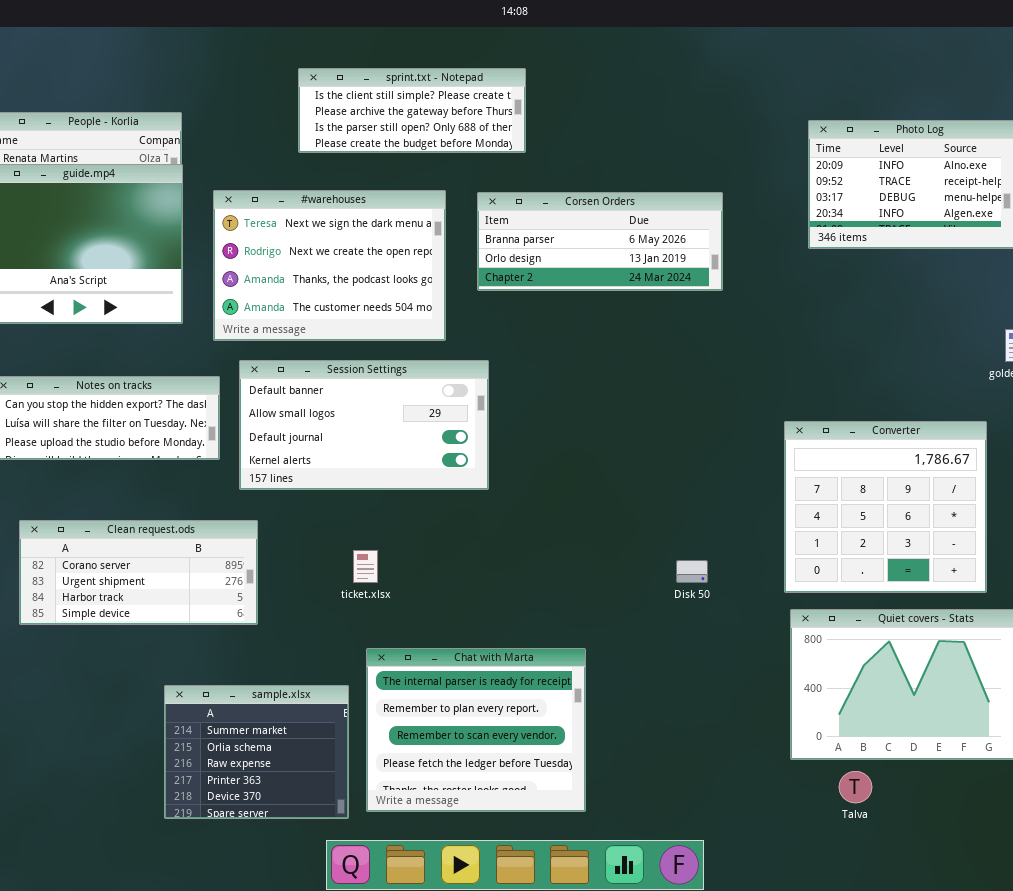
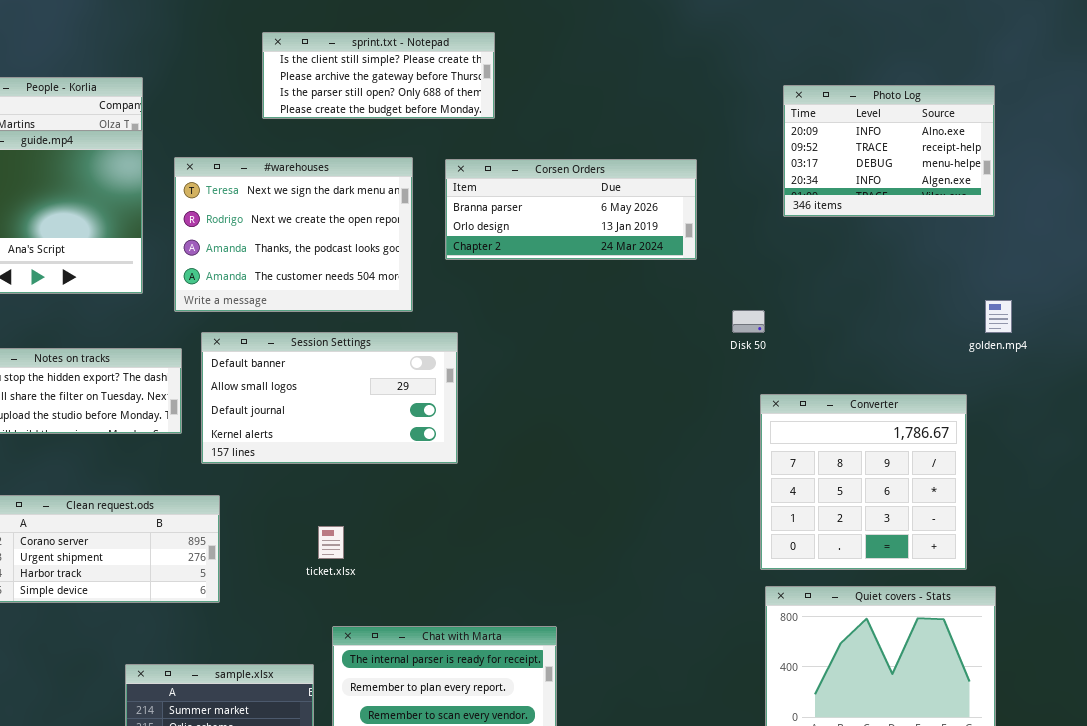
Disk 50: [676,560,708,583] -> [732,310,765,333], moved

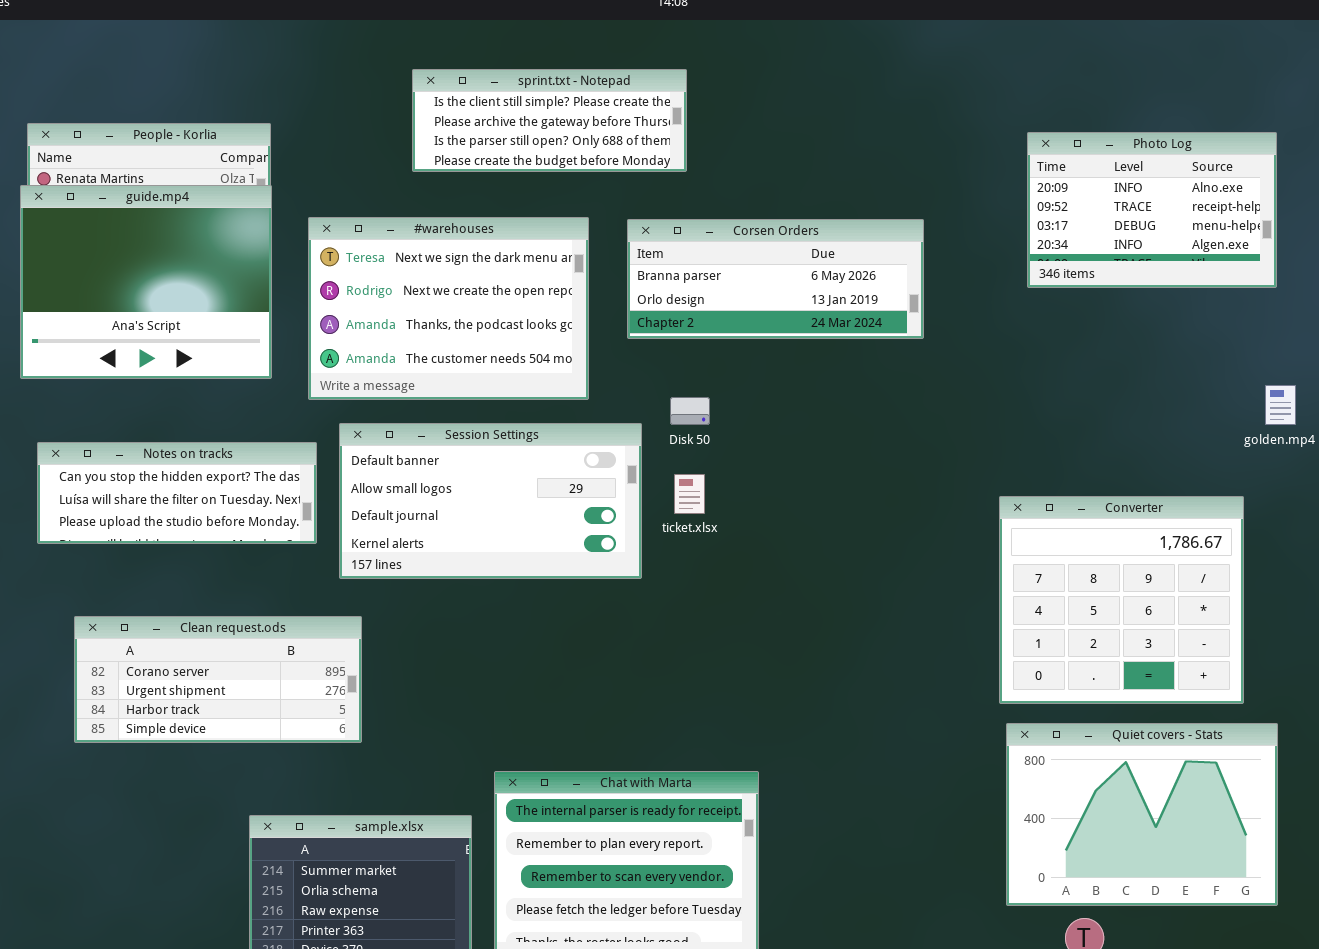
Disk 50: [732,310,765,333] -> [670,397,710,425], moved
ticket.xlsx: [318,526,344,559] -> [674,474,705,514], moved

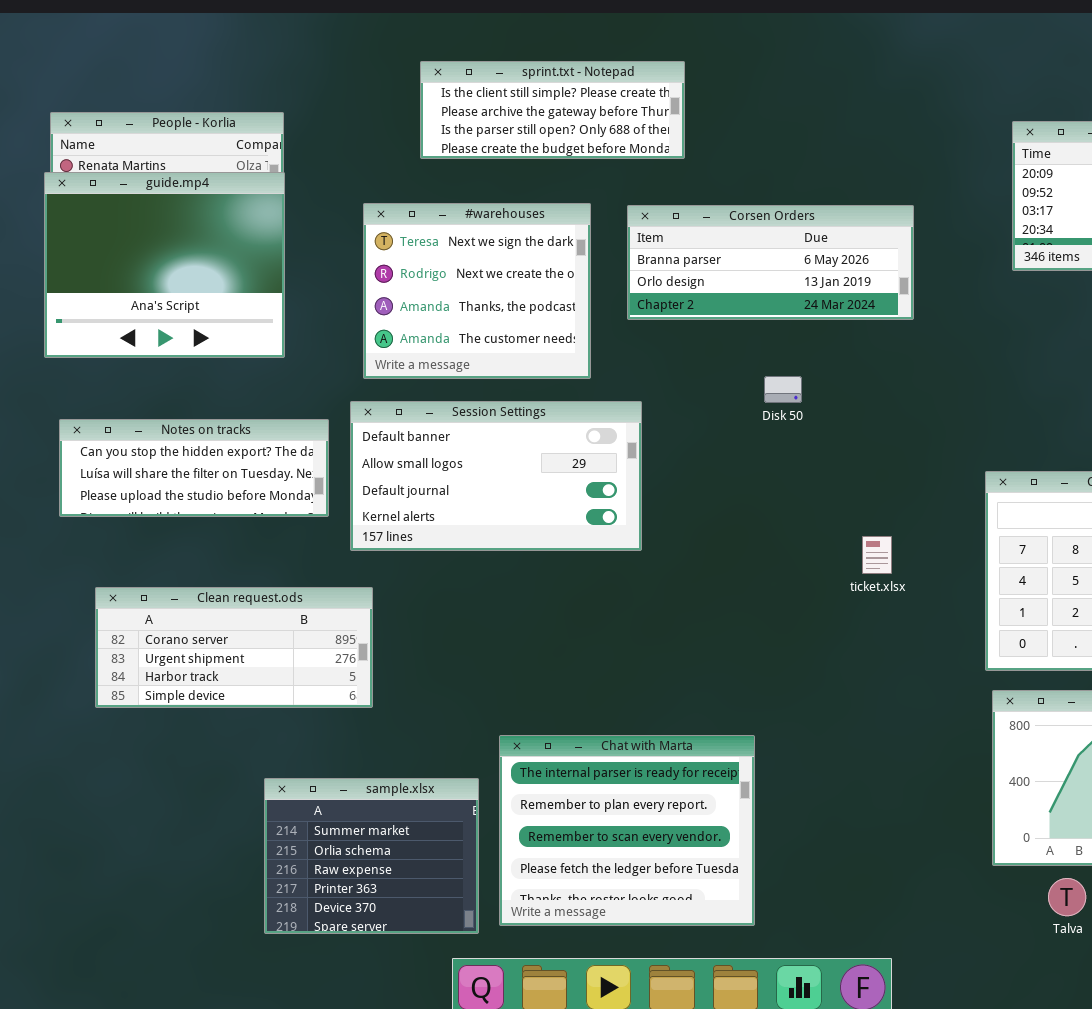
#warehouses: [308,217,589,400] -> [363,203,591,379], resized
Disk 50: [670,397,710,425] -> [764,376,802,403], moved
ticket.xlsx: [674,474,705,514] -> [862,536,892,574], moved

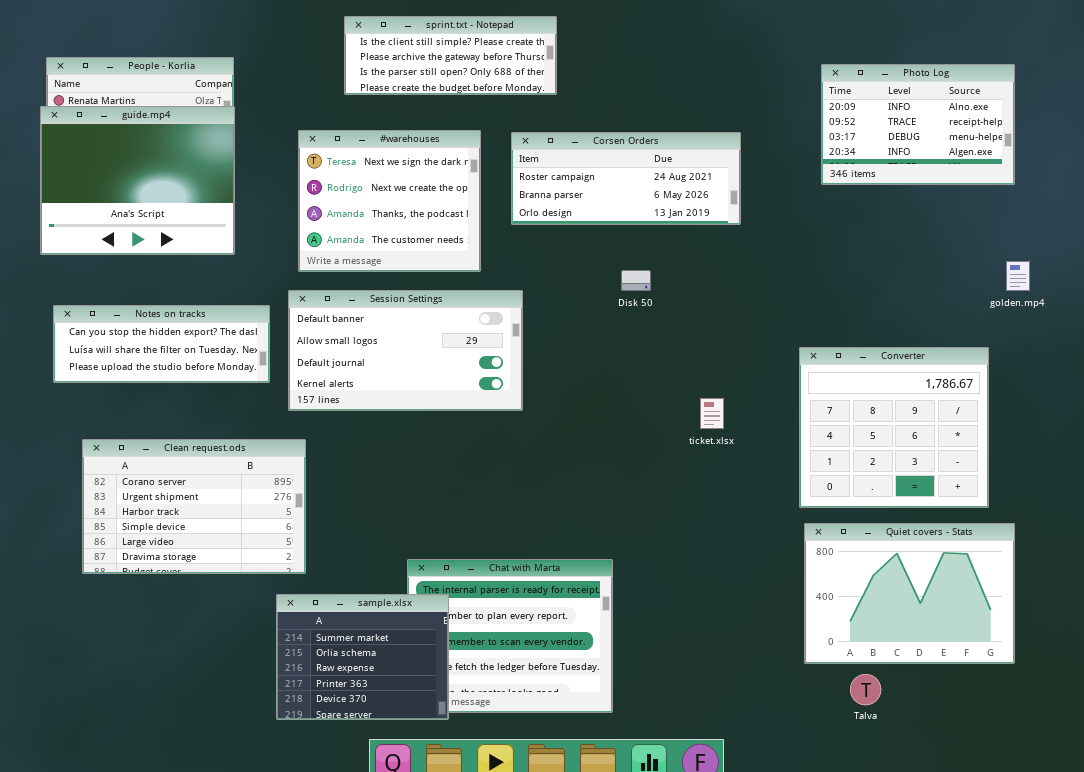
Corsen Orders: [627,205,914,320] -> [511,132,741,225], scrolled up 1 row
Clean request.ods: [95,587,373,708] -> [82,439,306,574], resized
sample.xlsx: [264,778,479,934] -> [276,594,449,720], moved

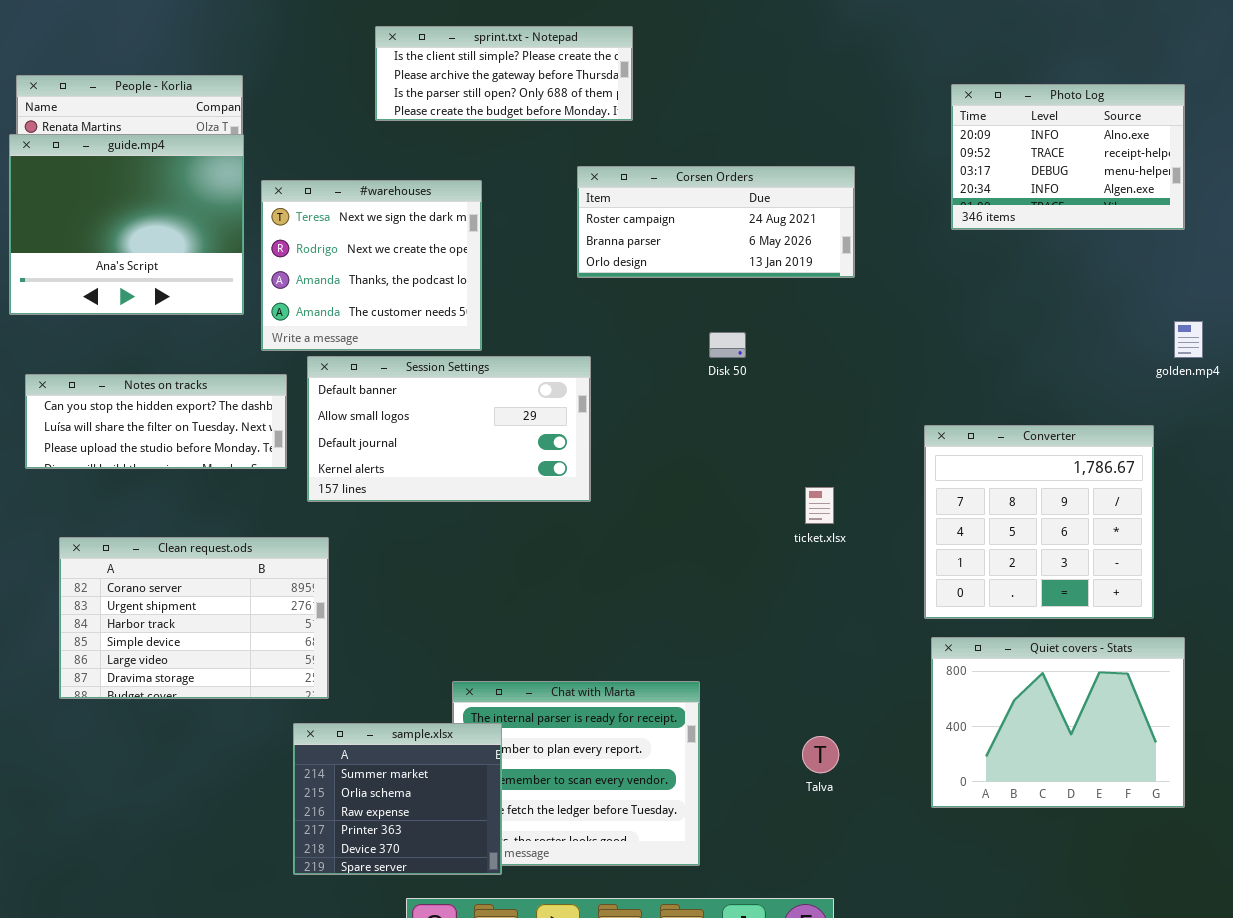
#warehouses: [298,130,481,272] -> [261,180,482,351], moved
Talva: [850,674,881,705] -> [802,736,839,773], moved

